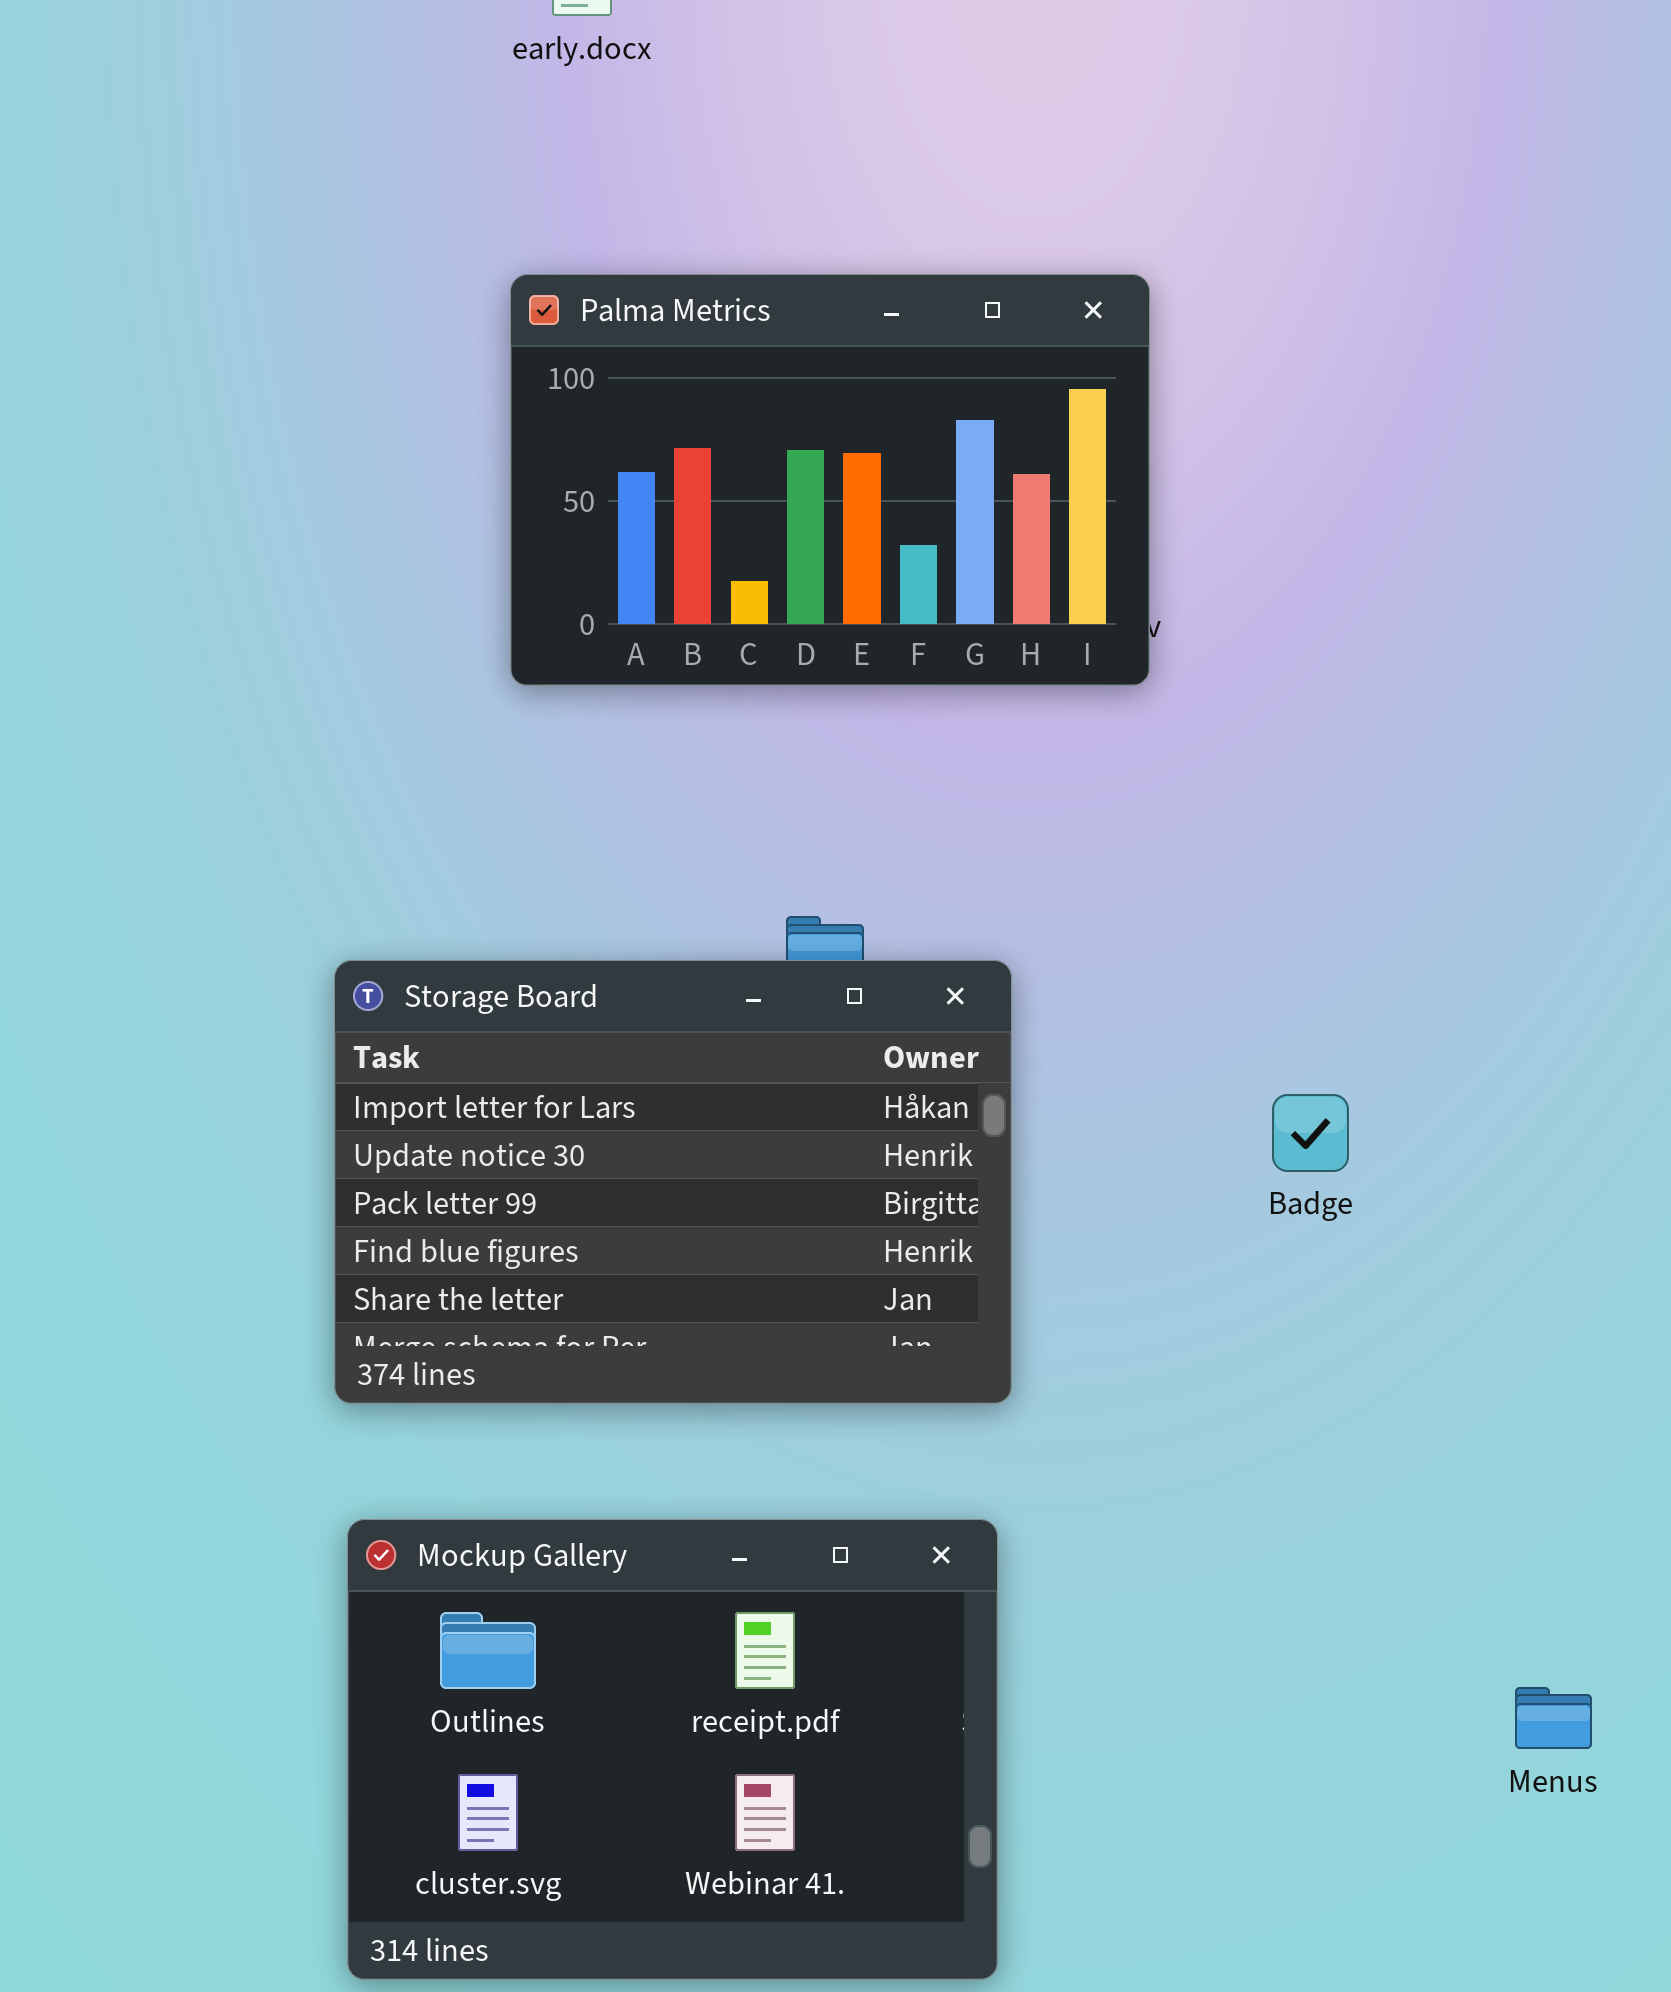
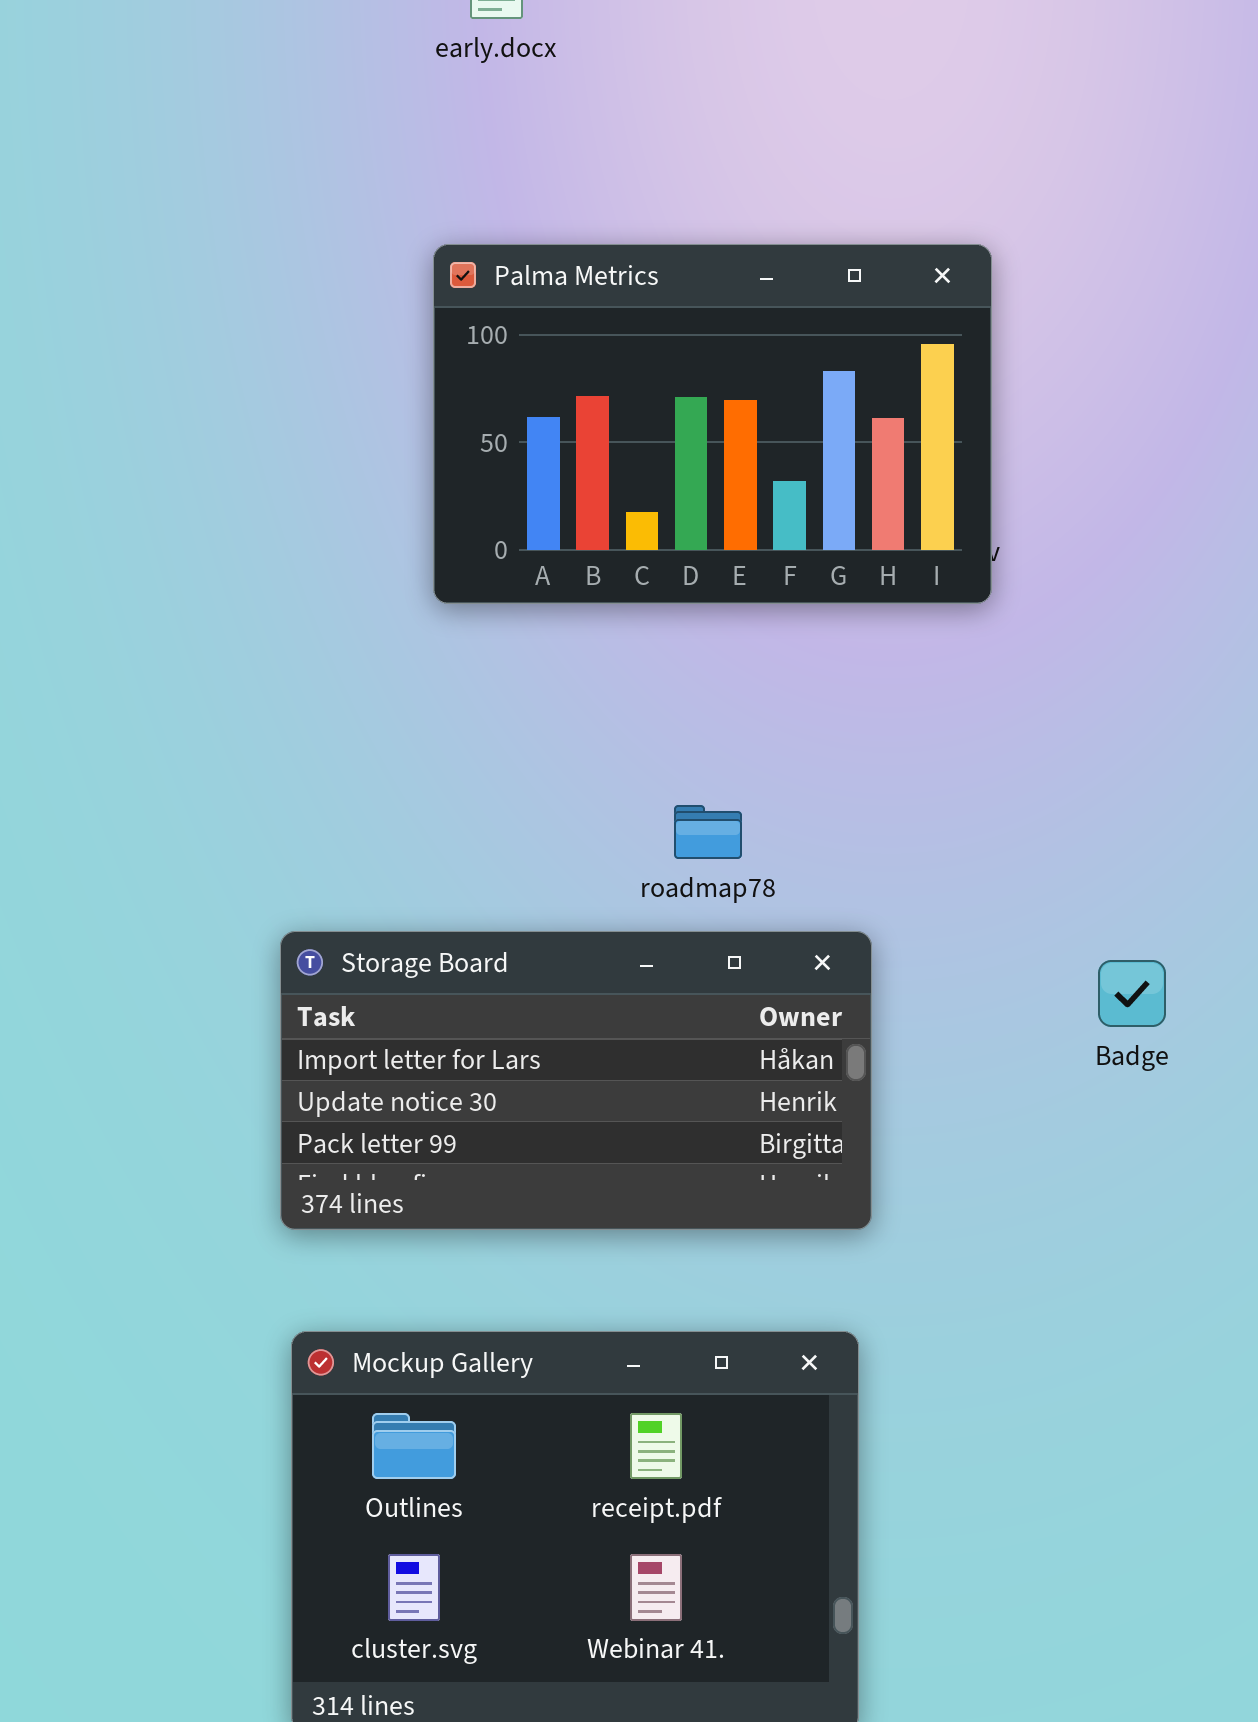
Storage Board: [334,960,1012,1404] -> [280,931,872,1230], resized

